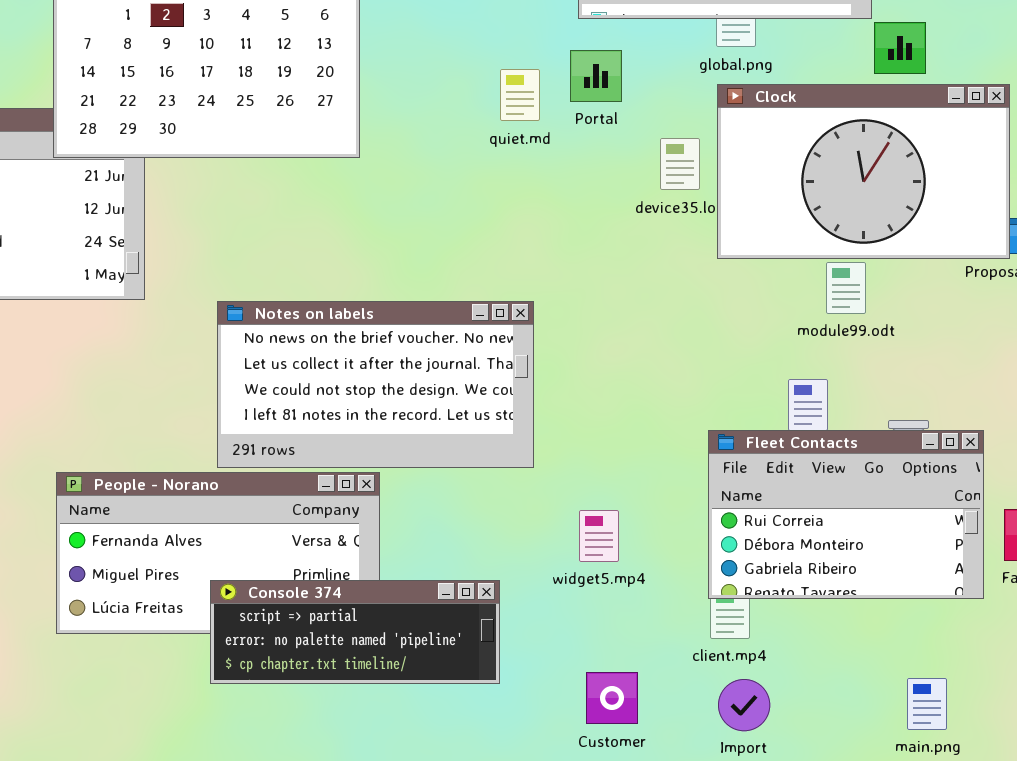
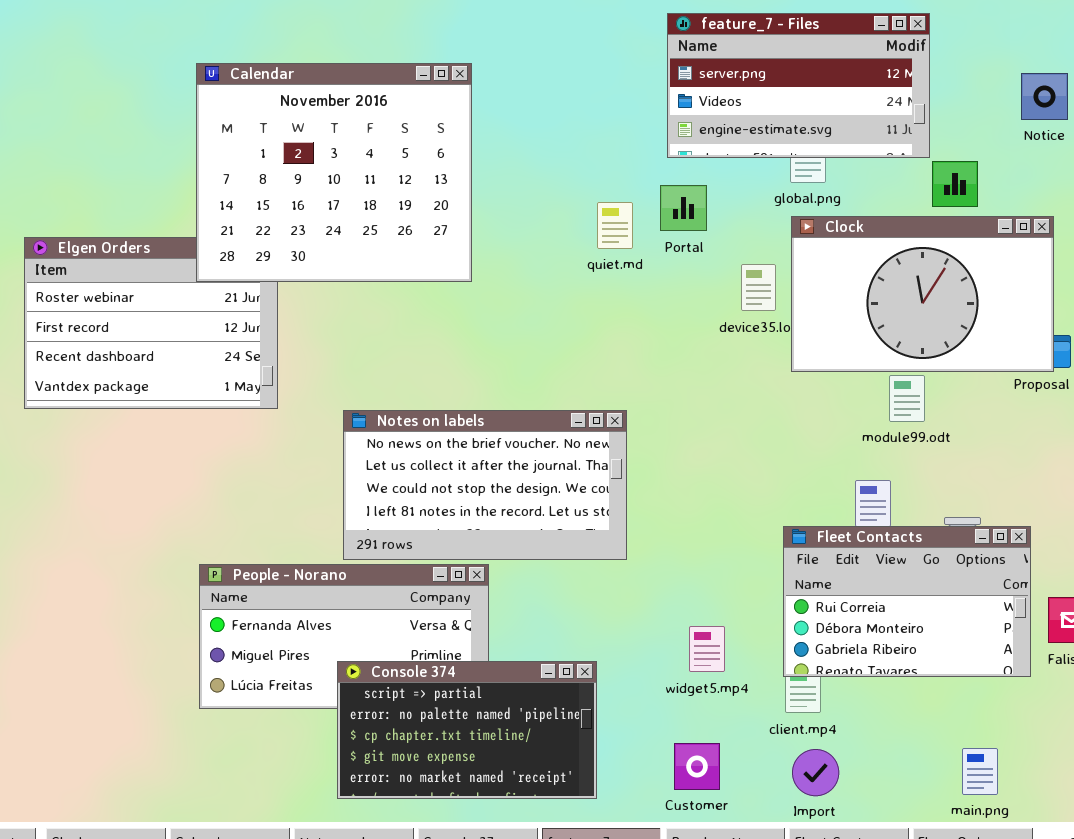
widget5.mp4: [579,510,619,562] -> [689,626,725,672], moved
Console 374: [210,580,500,684] -> [337,661,597,799], resized

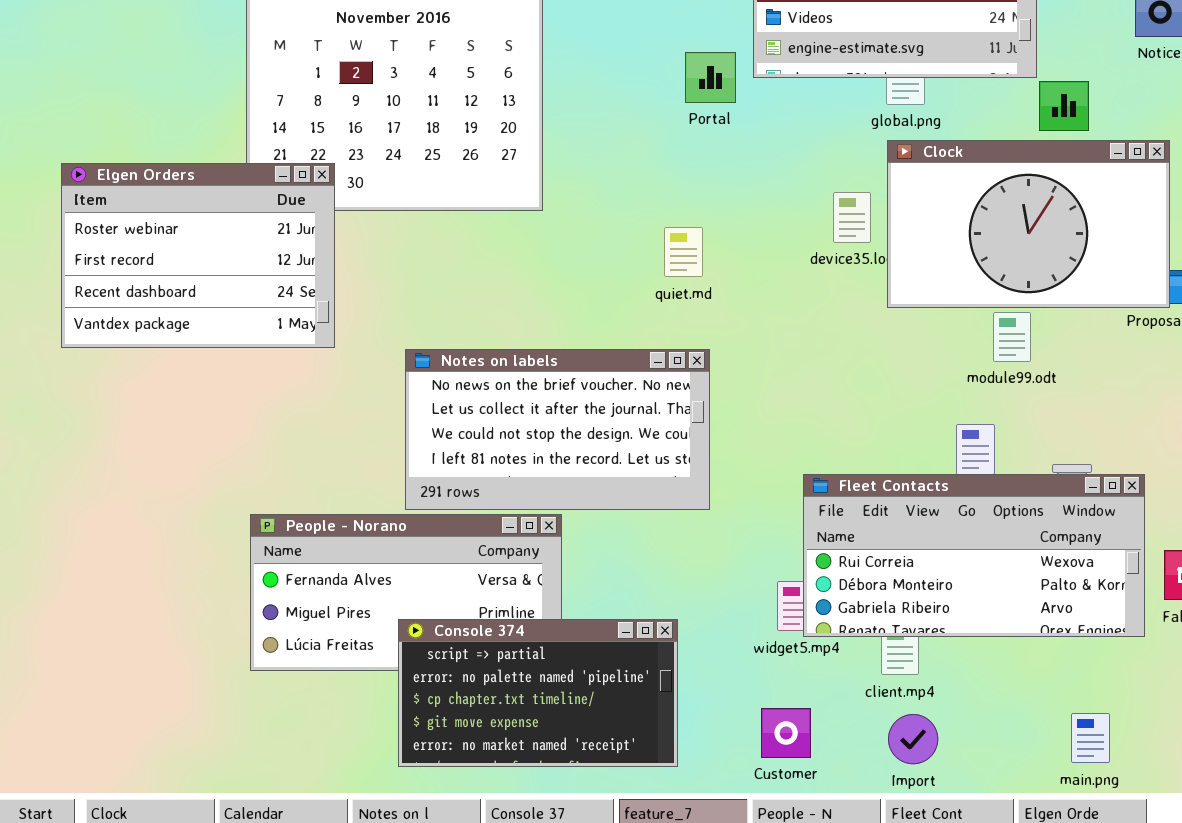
Portal: [660,185,707,231] -> [685,52,736,103], moved
quiet.md: [597,202,633,249] -> [664,227,703,277], moved
Elgen Orders: [24,237,278,409] -> [61,163,335,348], raised
Fleet Contacts: [783,526,1031,677] -> [803,474,1145,637], resized

